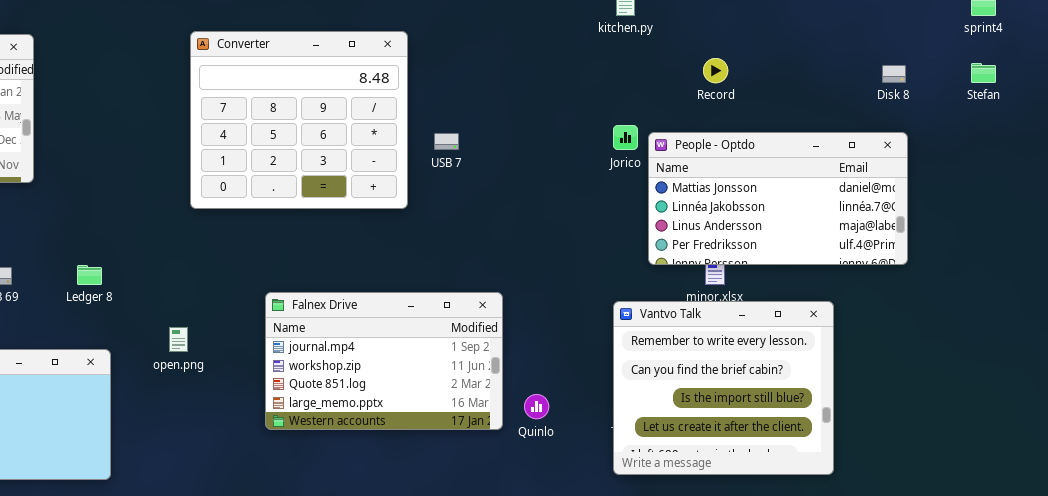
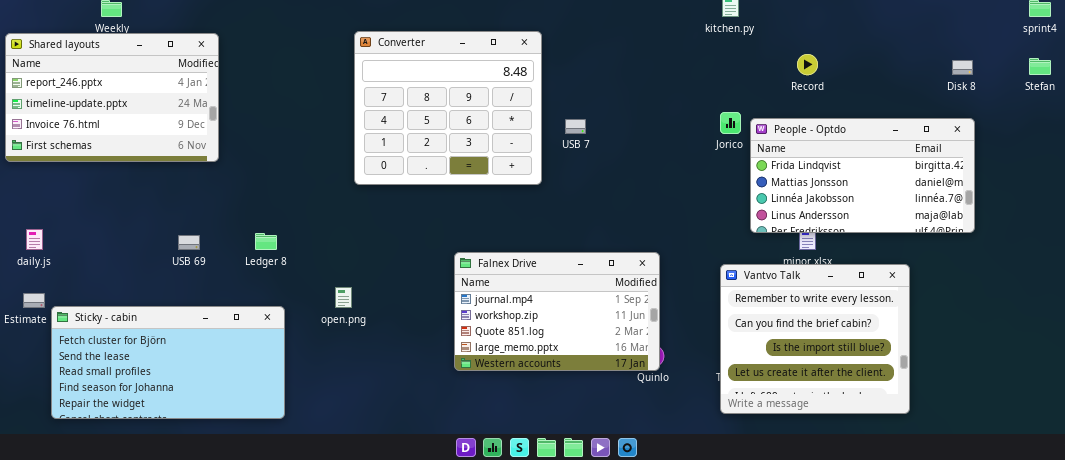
People - Optdo: [648,132,908,265] -> [750,118,975,233], scrolled up 1 row
Falnex Drive: [265,292,503,430] -> [454,252,660,371], moved

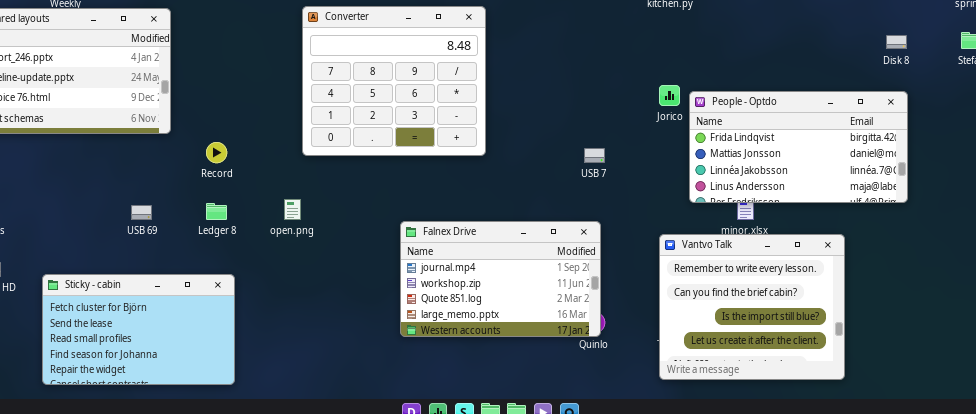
Record: [797,54,818,75] -> [206,142,227,163], moved
USB 7: [565,119,586,134] -> [584,148,605,163], moved
open.png: [335,287,352,308] -> [284,199,301,220], moved
Sticky - cabin: [51,306,285,419] -> [42,274,235,385], resized

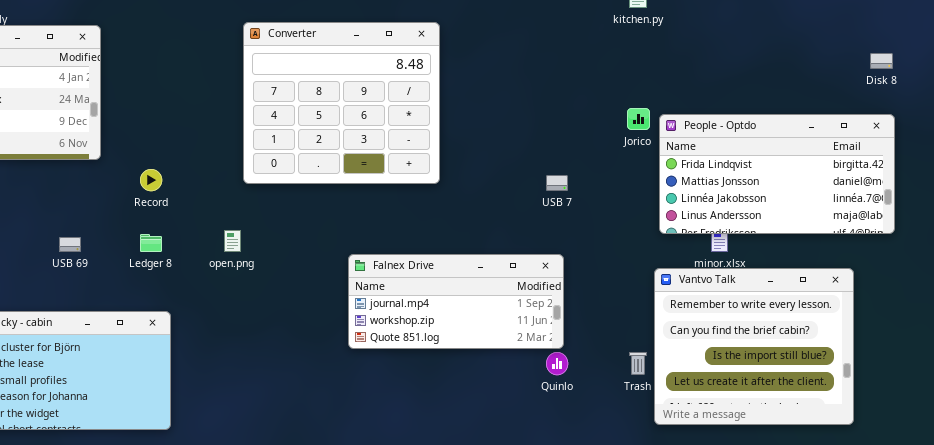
Falnex Drive: [400,221,601,337] -> [348,254,564,349], resized
Vantvo Talk: [659,234,845,380] -> [654,268,854,425], moved

